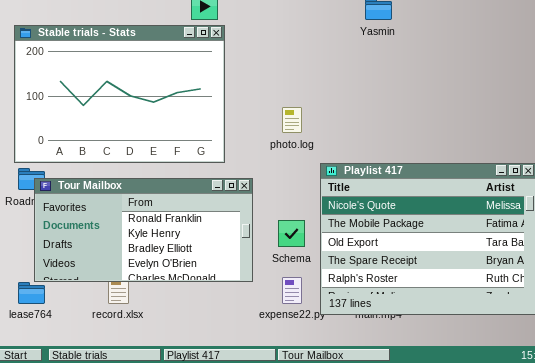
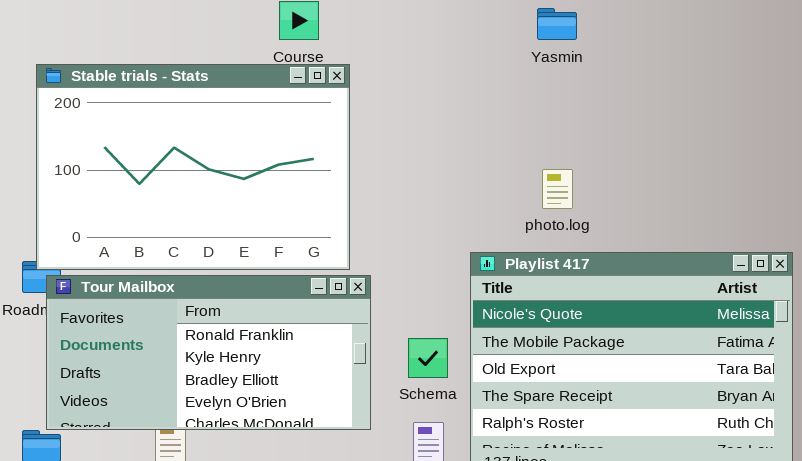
Stable trials - Stats: [14,25,225,163] -> [36,64,350,270], moved
photo.log: [282,107,302,133] -> [542,169,573,209], moved

